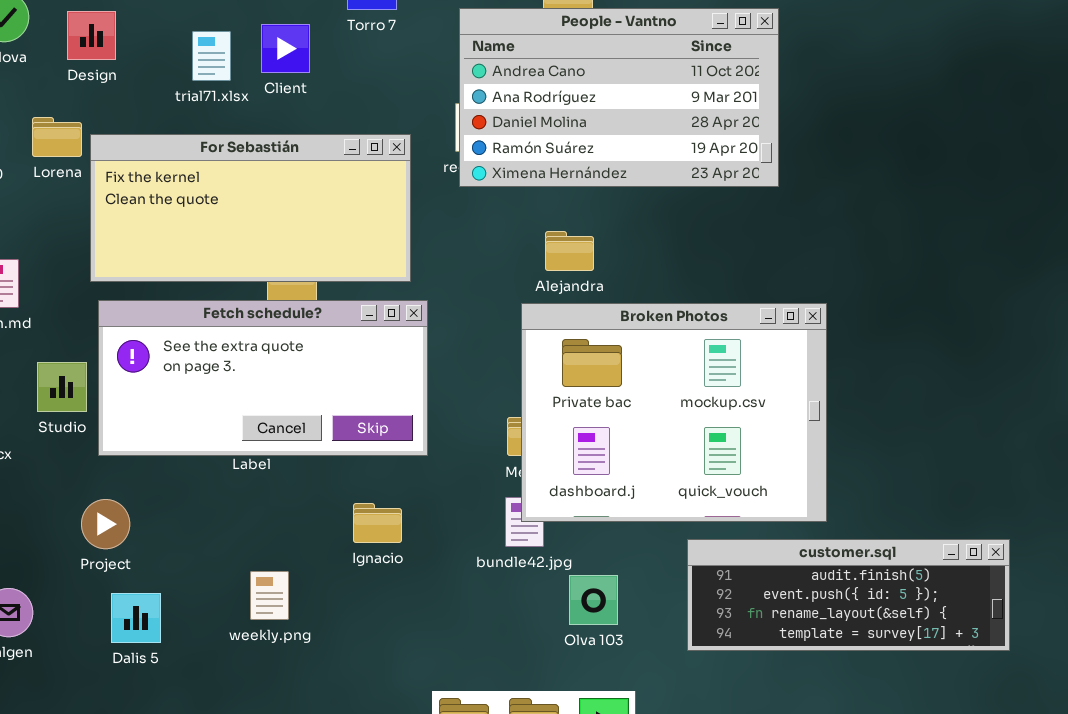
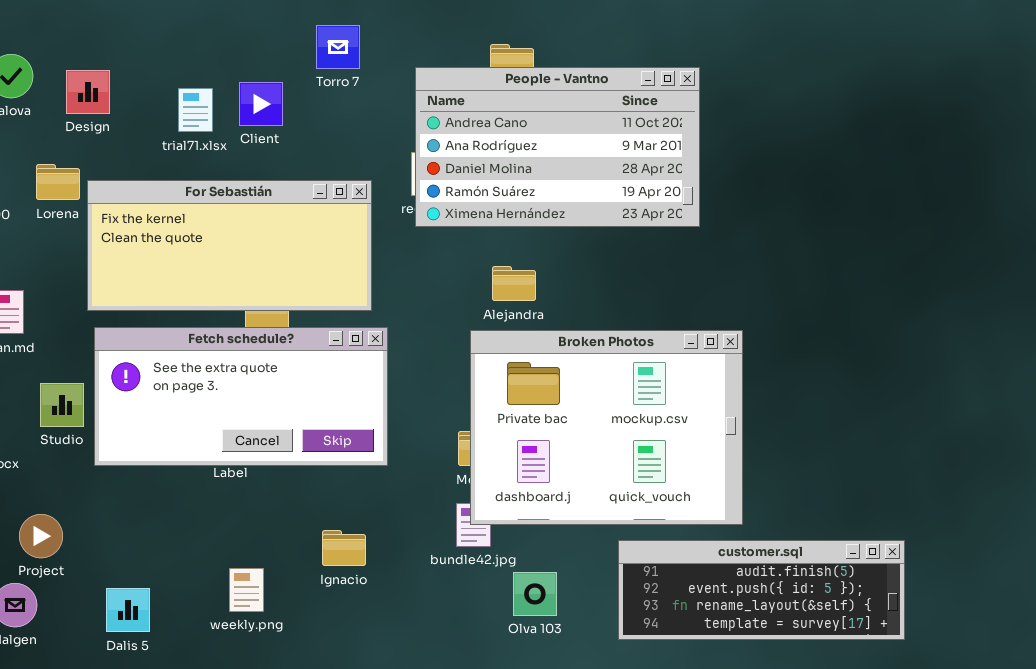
Project: [81,499,130,549] -> [19,514,63,558], moved
Ignacio: [353,503,402,543] -> [322,530,366,566], moved

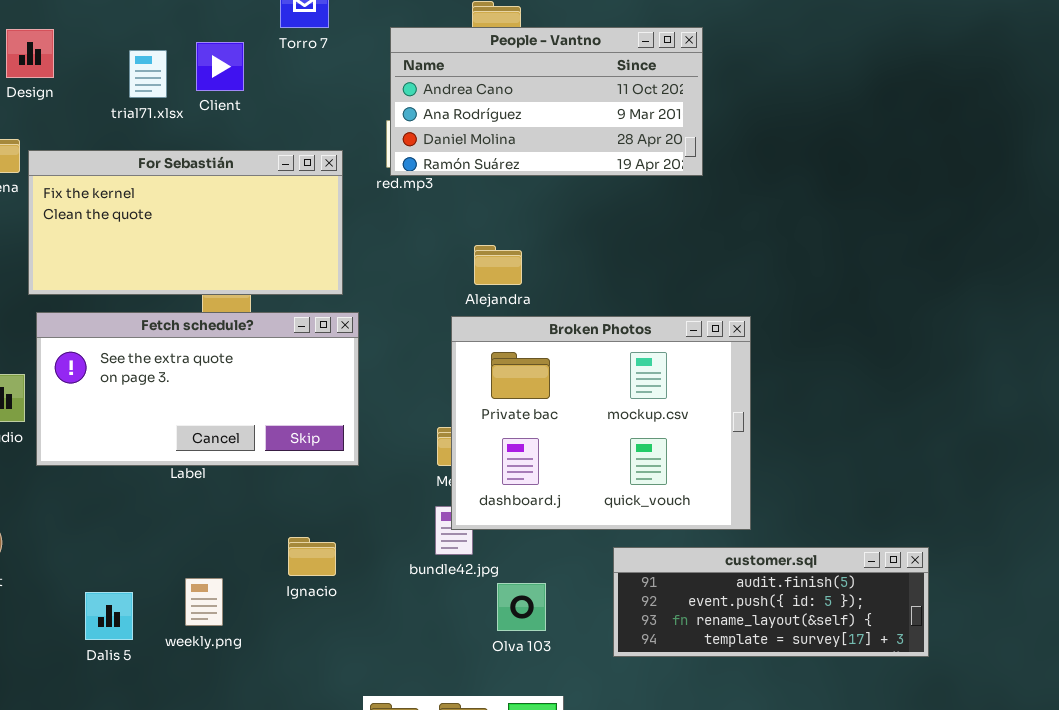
People - Vantno: [415,67,700,227] -> [390,27,703,176], resized
Dalis 5: [106,588,150,632] -> [85,592,133,640], moved

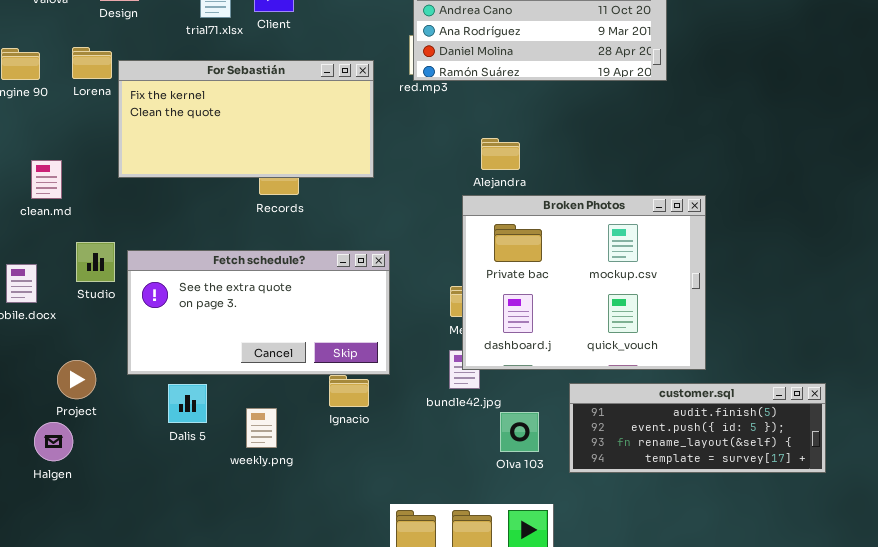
Fetch schedule?: [36,312,359,466] -> [127,250,390,375], moved
customer.sql: [613,547,929,657] -> [569,383,826,473], moved
Dalis 5: [85,592,133,640] -> [168,384,207,423], moved

